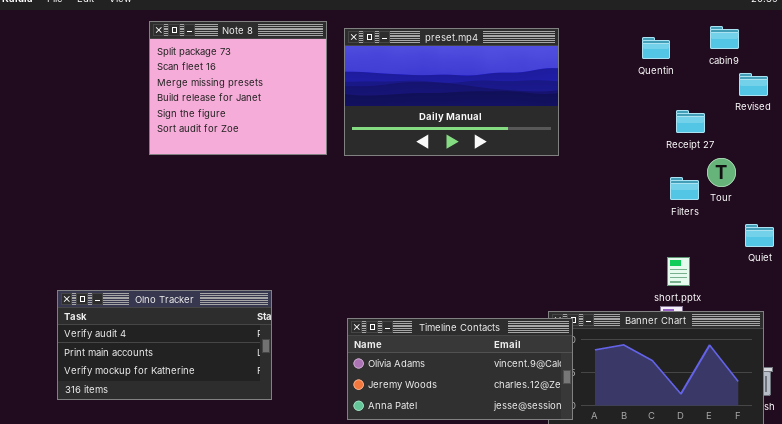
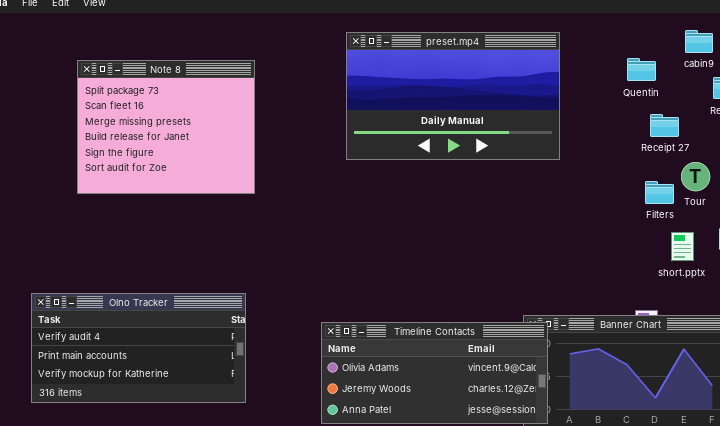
Note 8: [149,21,327,155] -> [77,60,255,194], moved
preset.mp4: [344,28,559,156] -> [346,32,560,160], moved
Quentin: [642,37,670,59] -> [627,58,656,81], moved
short.pptx: [667,257,690,286] -> [671,232,694,261], moved

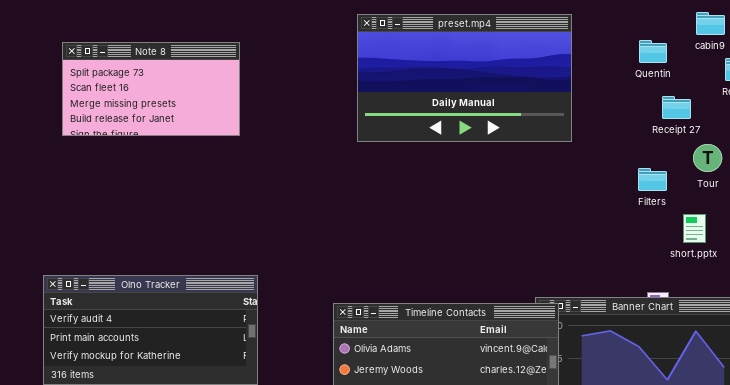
Note 8: [77,60,255,194] -> [62,42,240,136], moved, resized
Filters: [645,181,674,204] -> [638,168,667,191], moved

